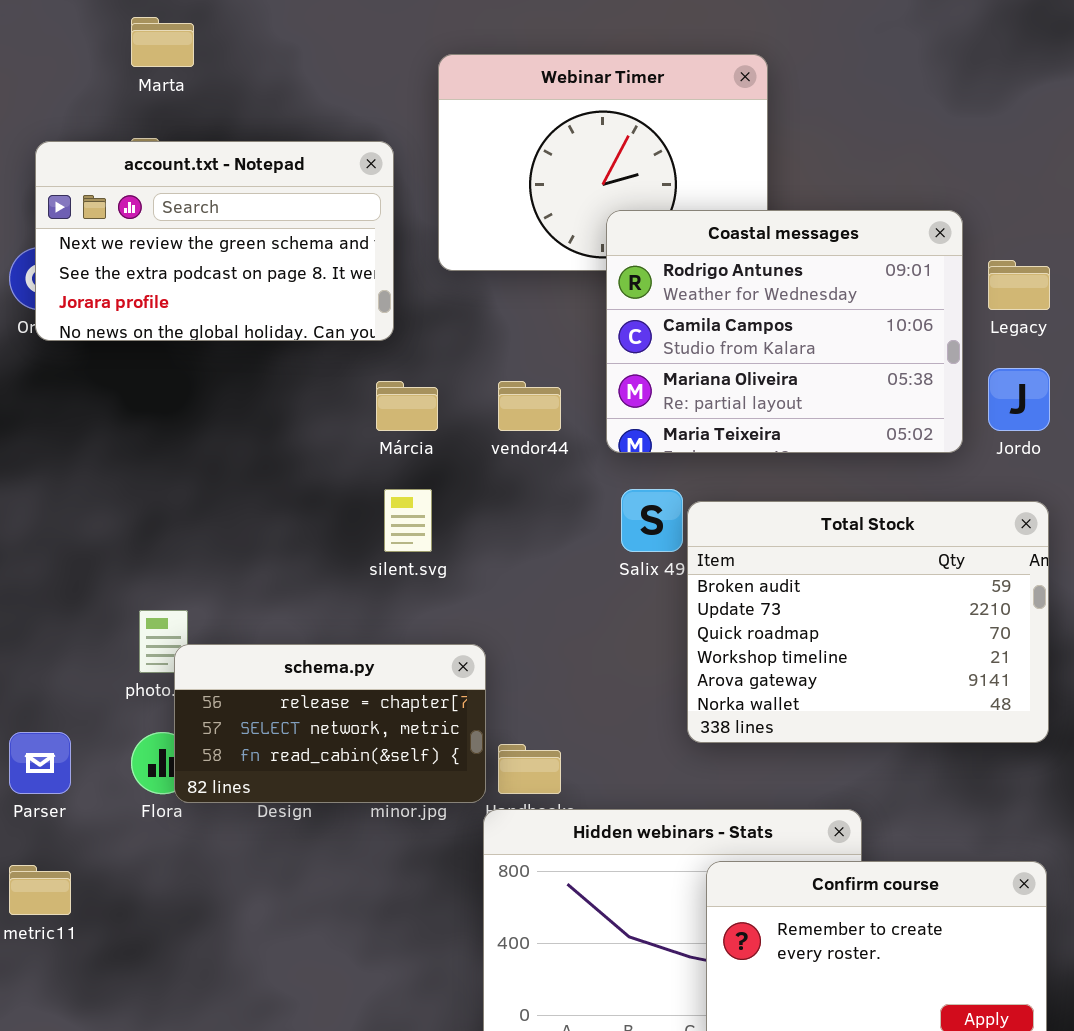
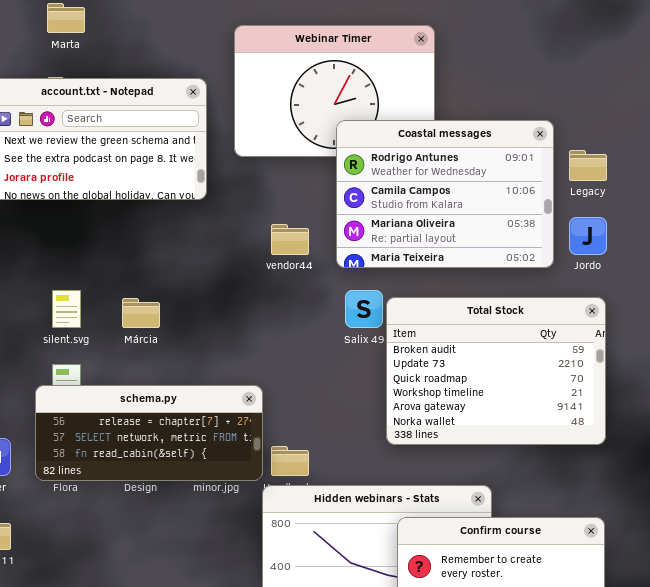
Márcia: [376,381,438,431] -> [122,298,160,328], moved
silent.svg: [384,489,432,552] -> [52,290,81,328], moved
schema.py: [174,644,486,803] -> [35,385,263,481], resized

